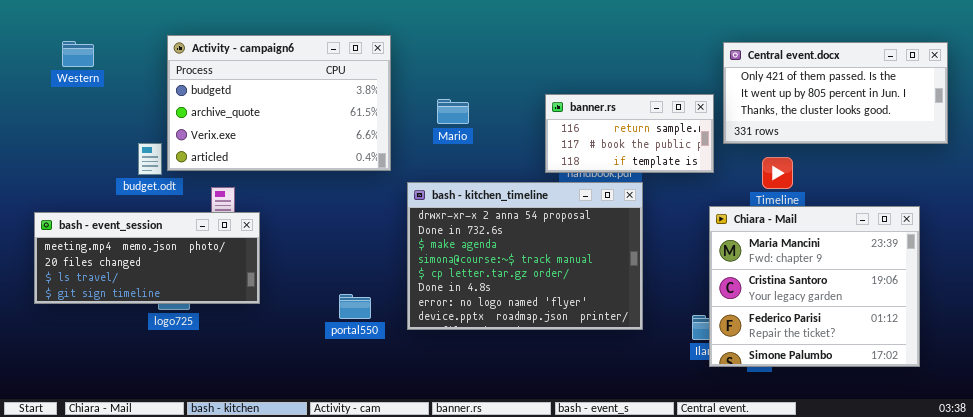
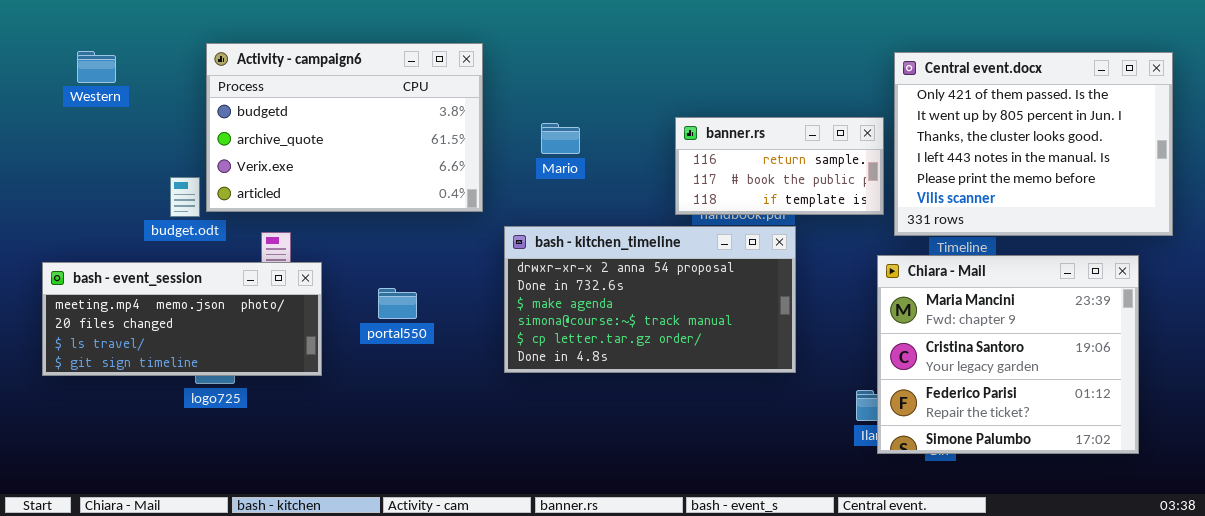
Central event.docx: [723,42,948,144] -> [894,52,1173,236], resized
bash - kitchen_timeline: [407,182,643,330] -> [504,226,796,373], resized
portal550: [339,294,371,319] -> [378,288,417,319], moved

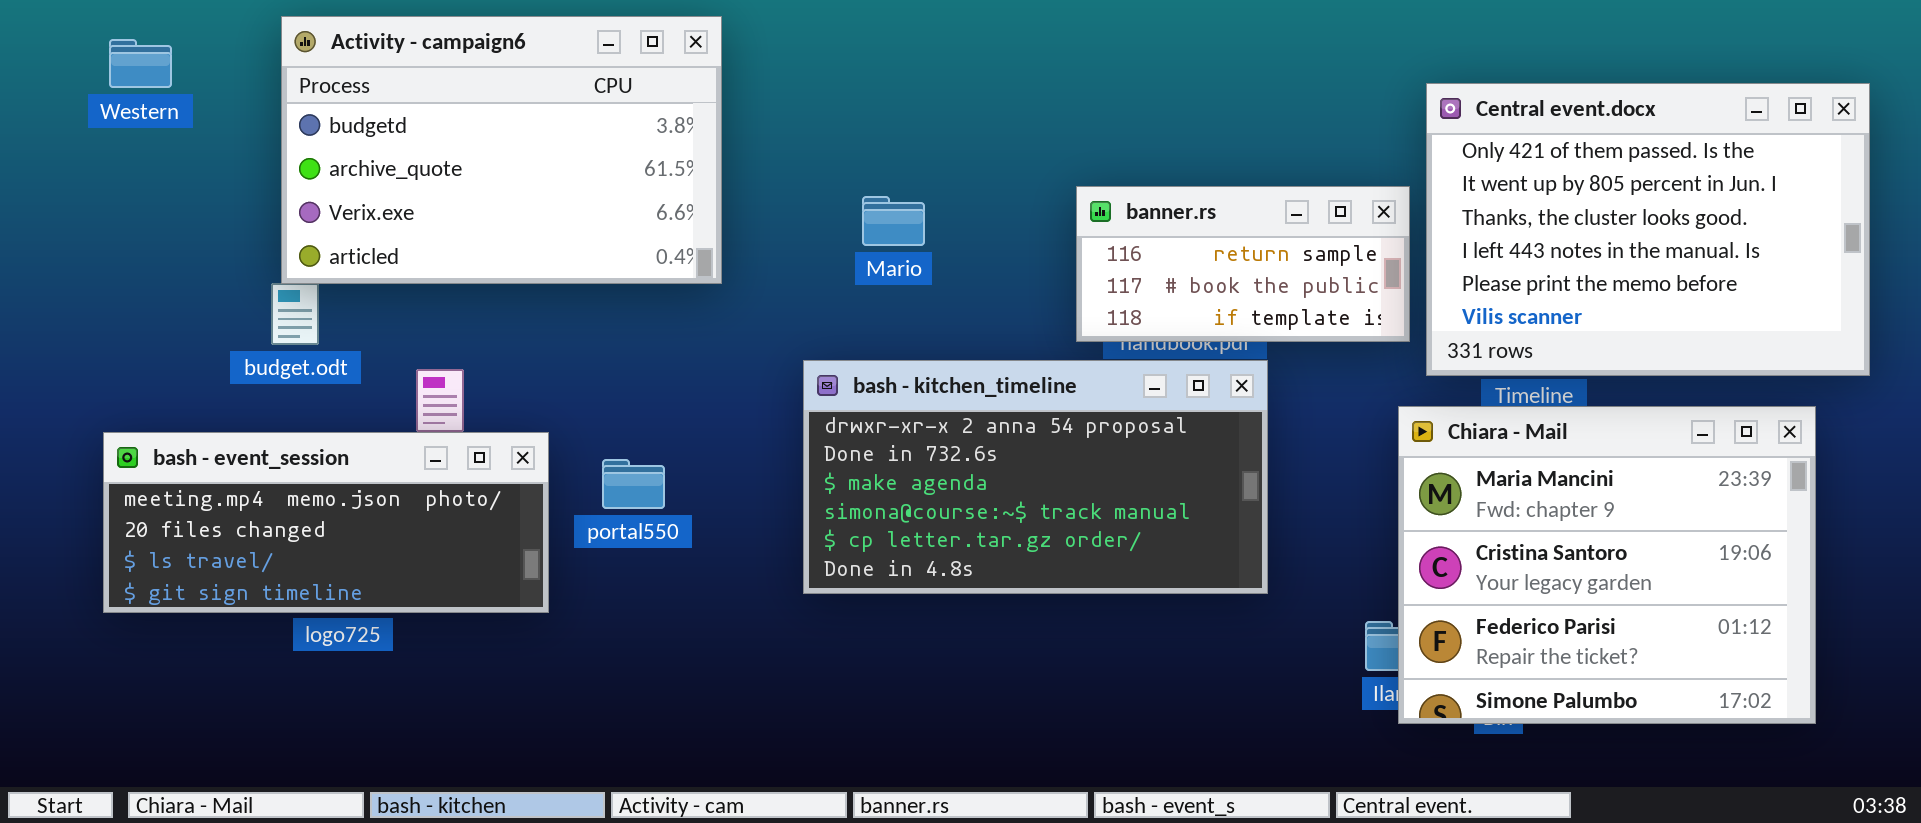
Activity - campaign6: [206,43,483,212] -> [281,16,722,284], moved
Western: [77,51,116,83] -> [109,39,172,88], moved
bash - event_session: [42,262,322,376] -> [103,432,549,613], moved

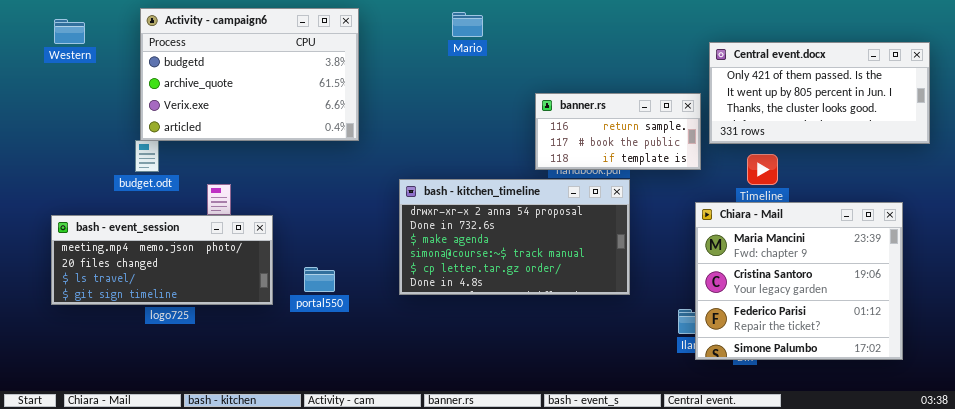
Central event.docx: [1426,83,1870,376] -> [709,42,930,144], resized
Mario: [862,196,925,246] -> [452,12,483,37], moved
portal550: [602,459,665,509] -> [304,267,335,292], moved

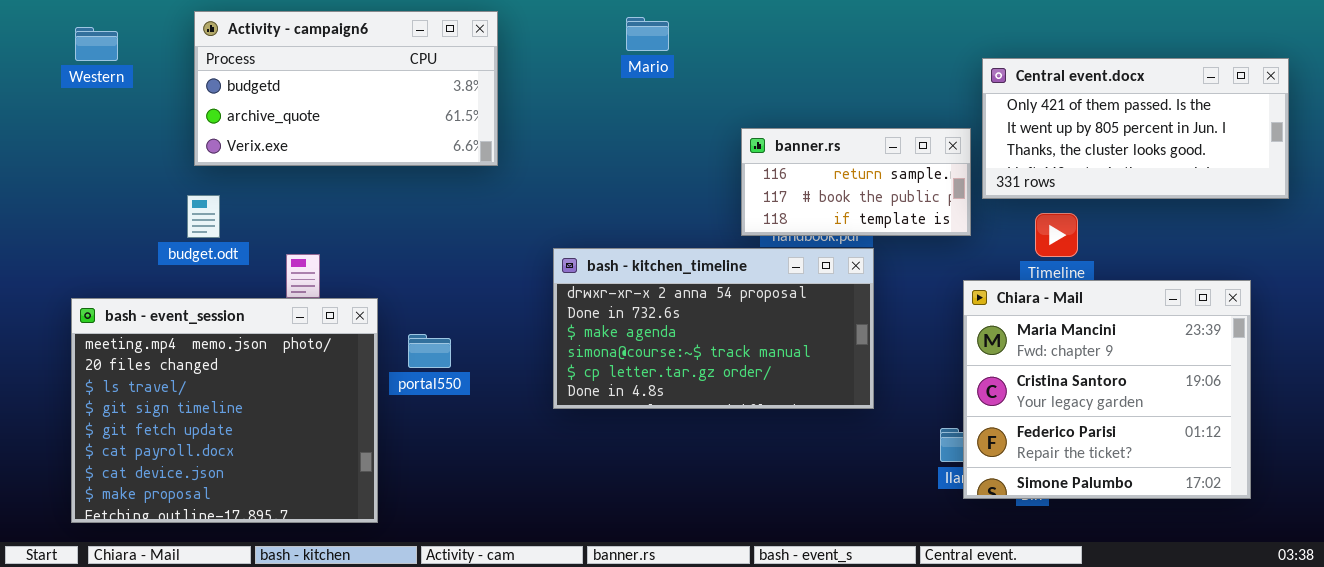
Activity - campaign6: [140,8,359,141] -> [194,11,498,166], resized
bash - event_session: [51,215,273,305] -> [71,298,378,523], resized
portal550: [304,267,335,292] -> [408,334,451,368], moved

